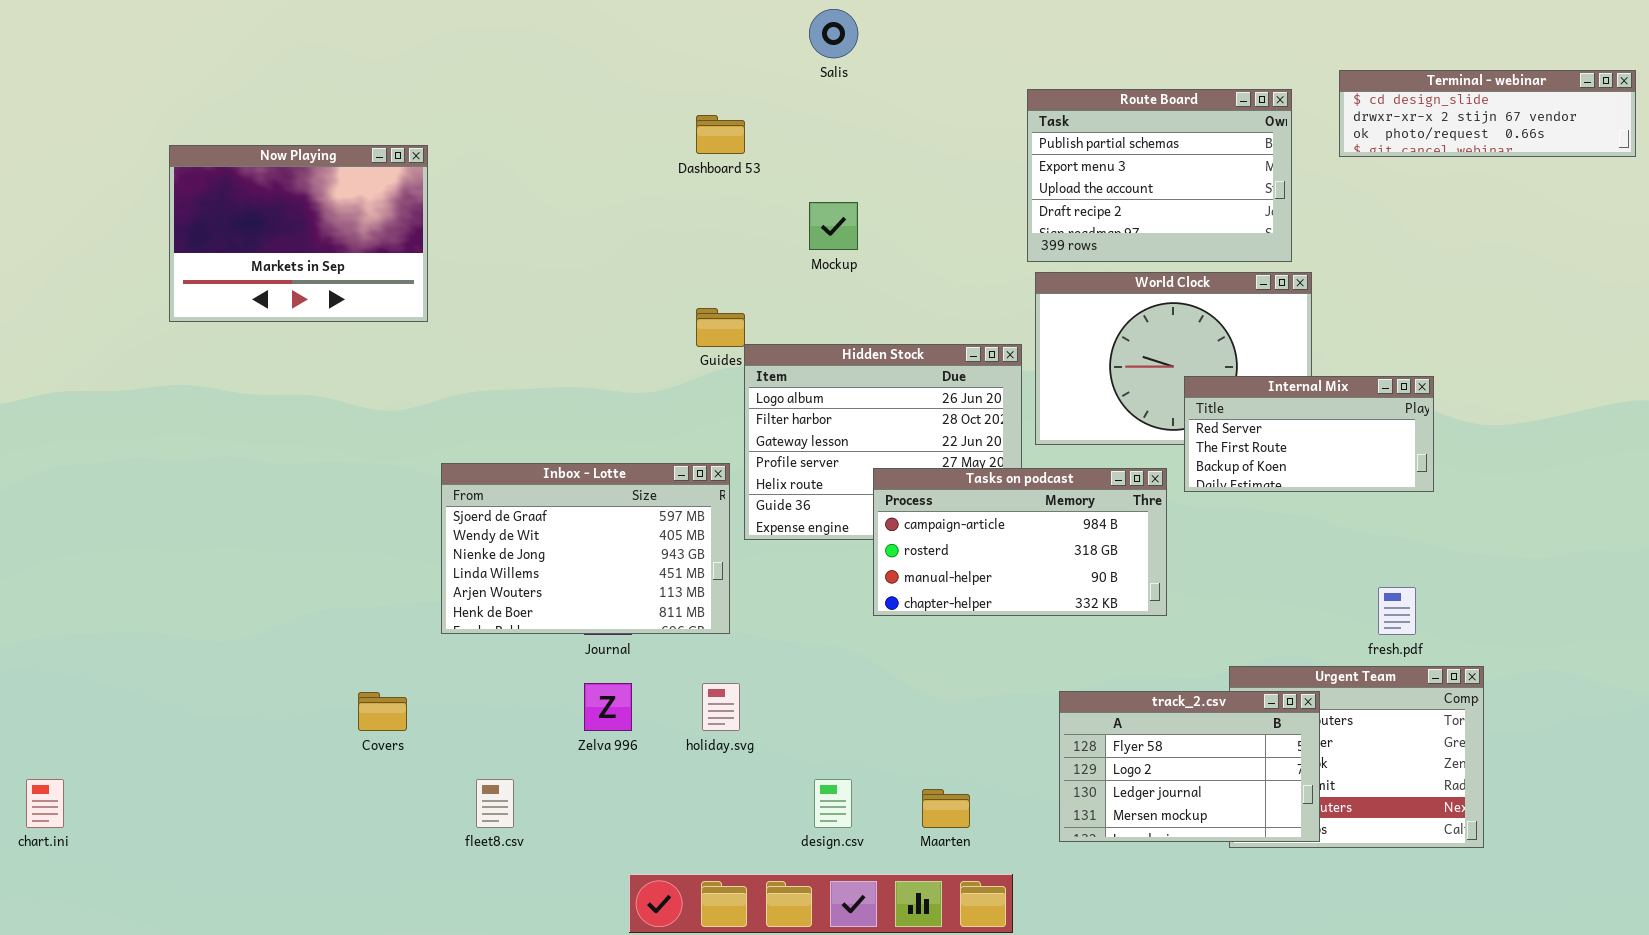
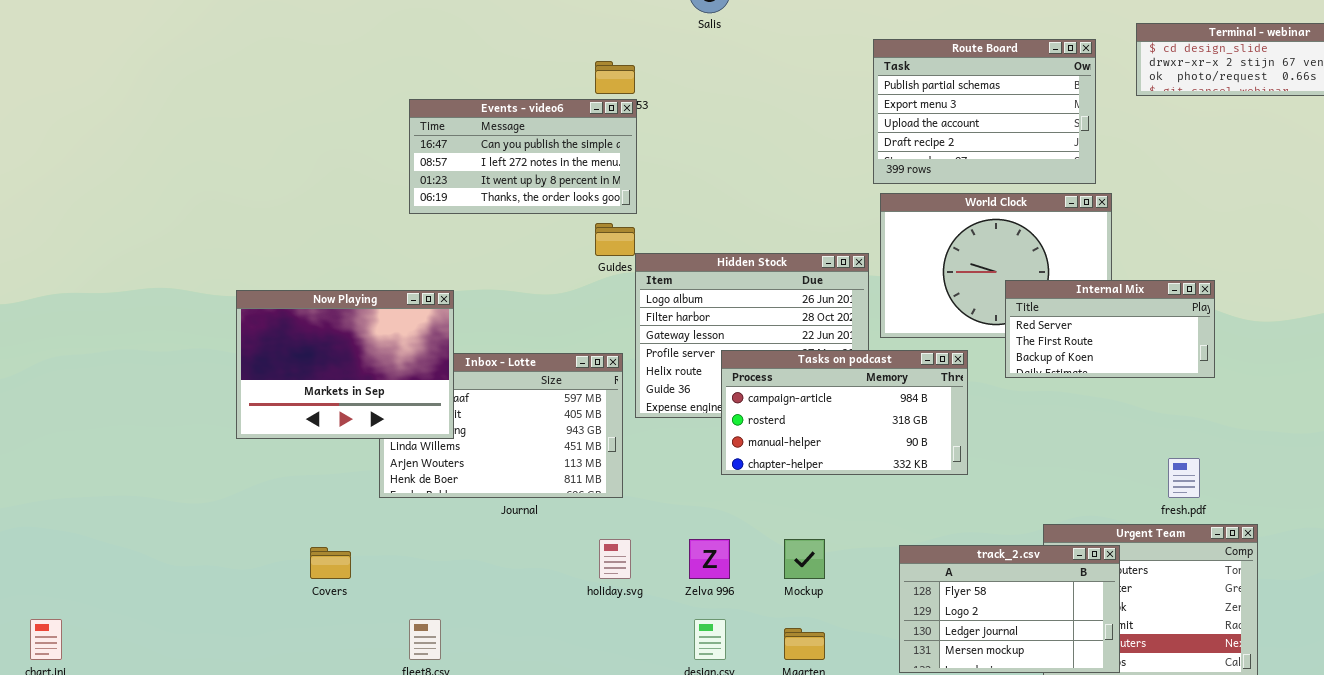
Now Playing: [169,145,428,322] -> [236,290,454,439], moved
Events - video6: none -> [409,99,637,214], opened
Mockup: [809,202,858,250] -> [784,539,825,579], moved
Tasks on podcast: [873,468,1167,616] -> [721,350,968,475], moved
Zelva 996: [584,683,632,731] -> [689,539,730,579], moved

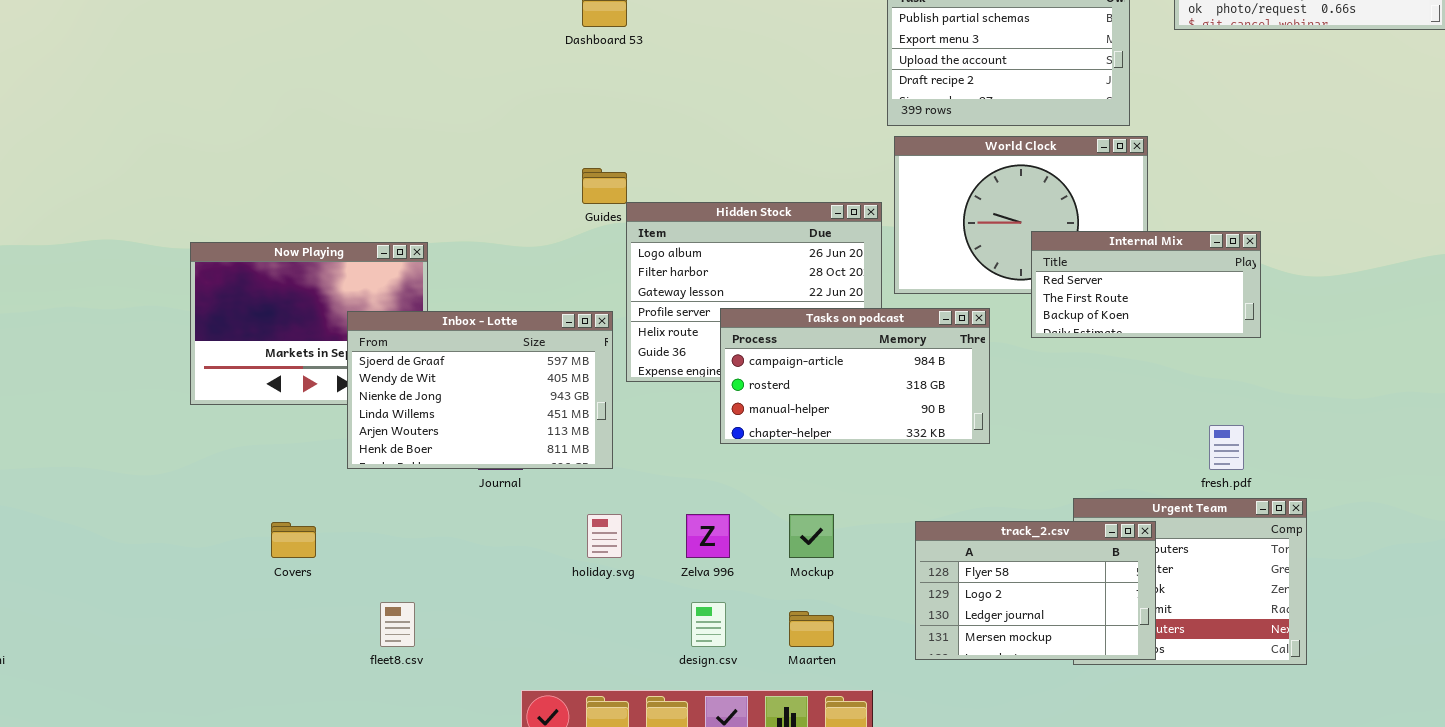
Events - video6: [409,99,637,214] -> none, closed
Inbox - Lotte: [379,353,623,498] -> [347,311,613,469], raised

